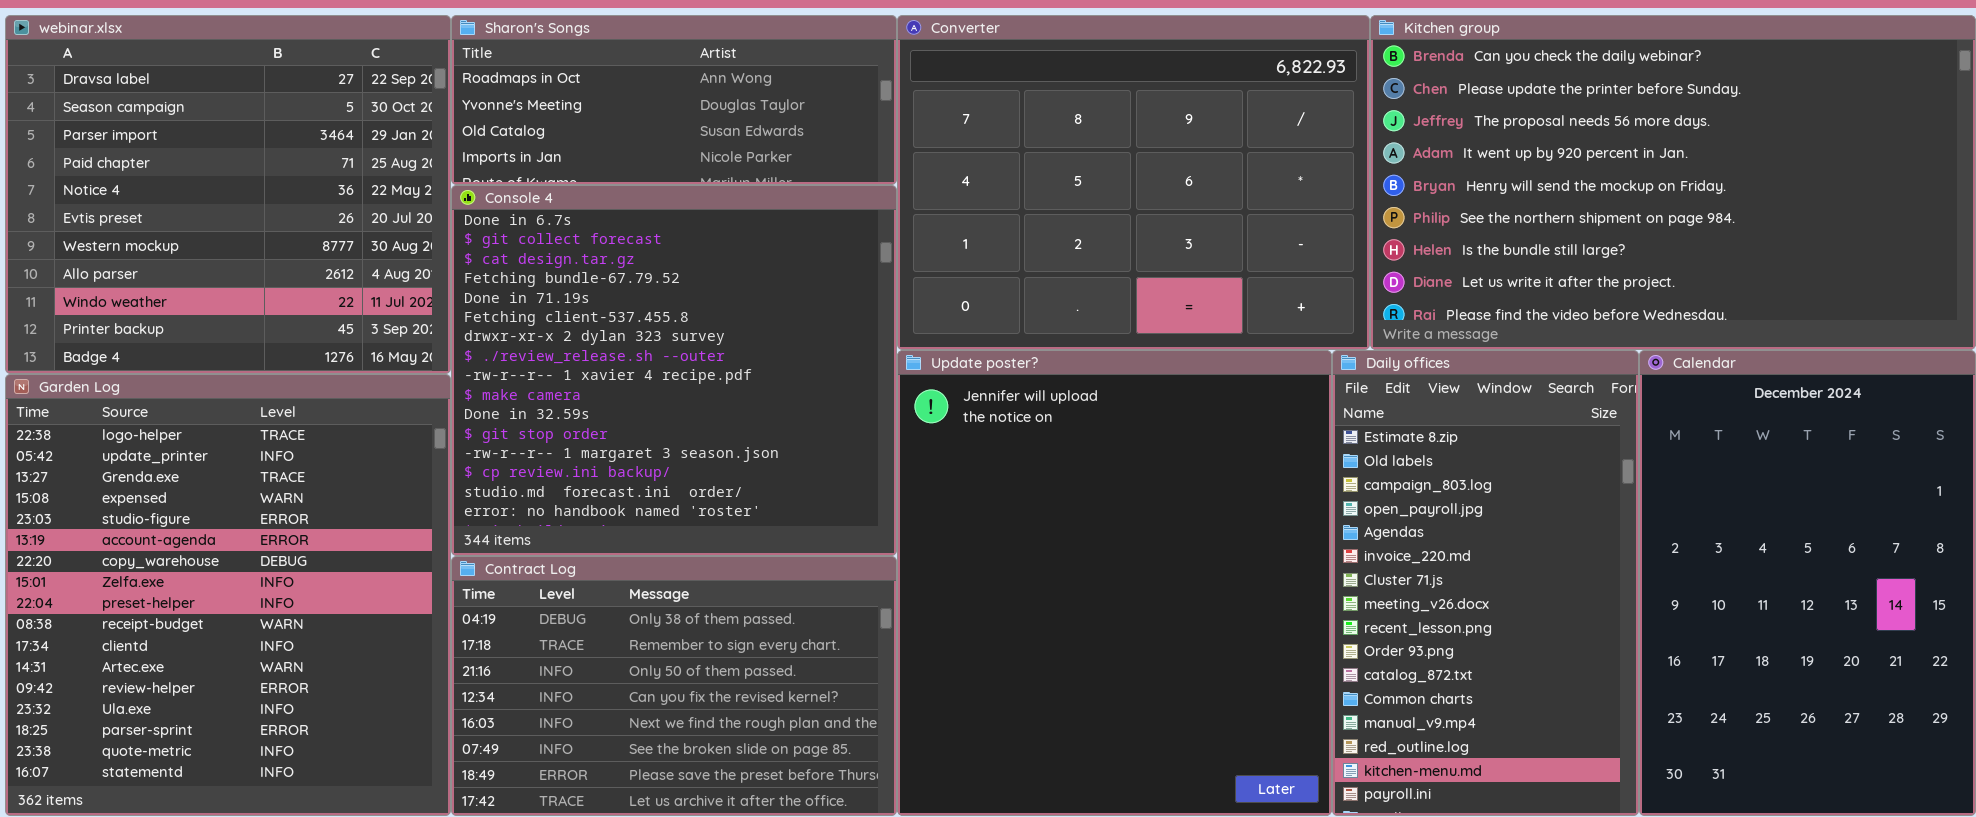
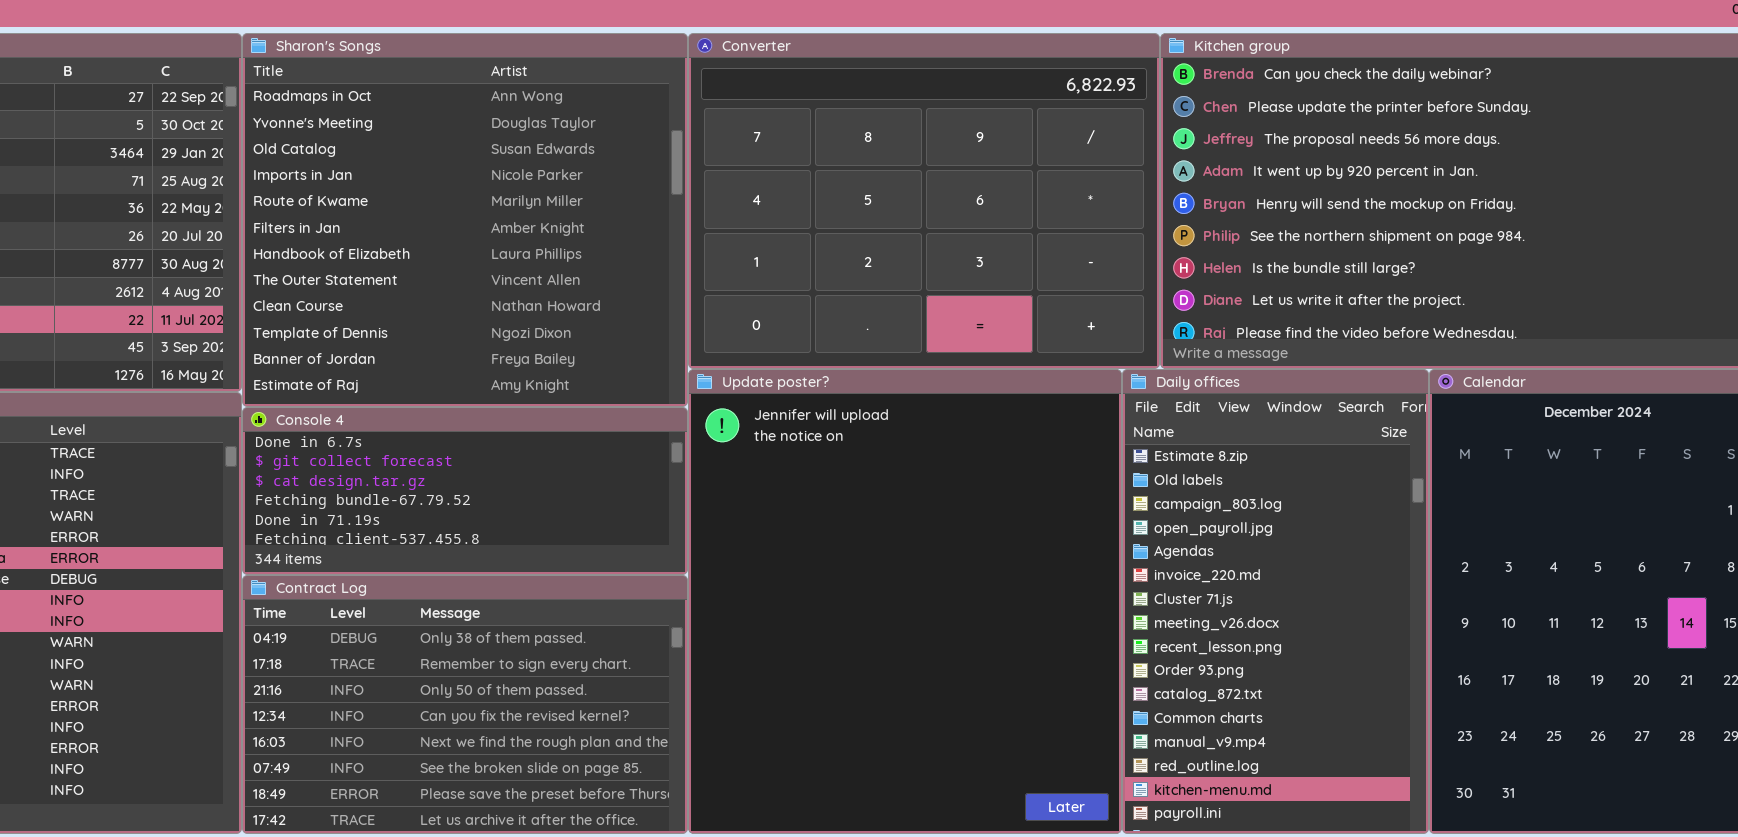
Sharon's Songs: [451,15,897,185] -> [242,33,688,407], resized
Console 4: [451,185,897,556] -> [242,407,688,575], resized

